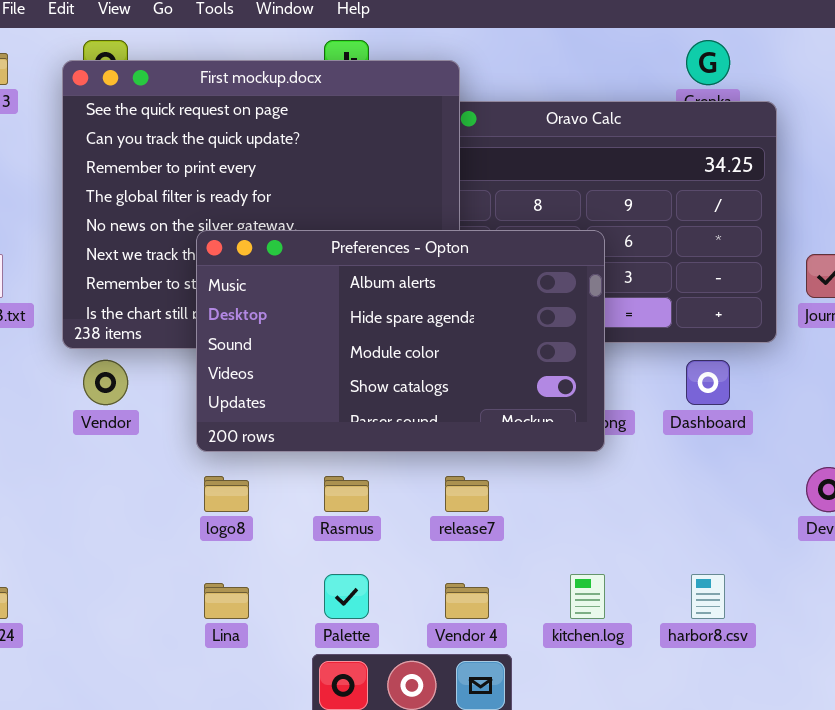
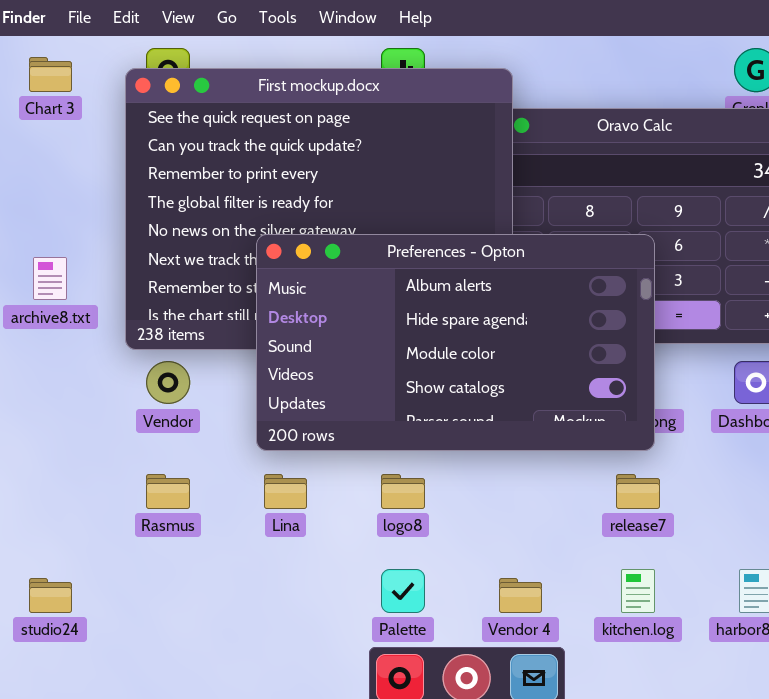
logo8: [204,476,249,512] -> [381,474,425,509], moved
Rasmus: [324,476,369,512] -> [146,474,190,509], moved
release7: [445,476,489,512] -> [616,474,660,509], moved
Lina: [204,583,249,619] -> [264,474,307,509], moved

